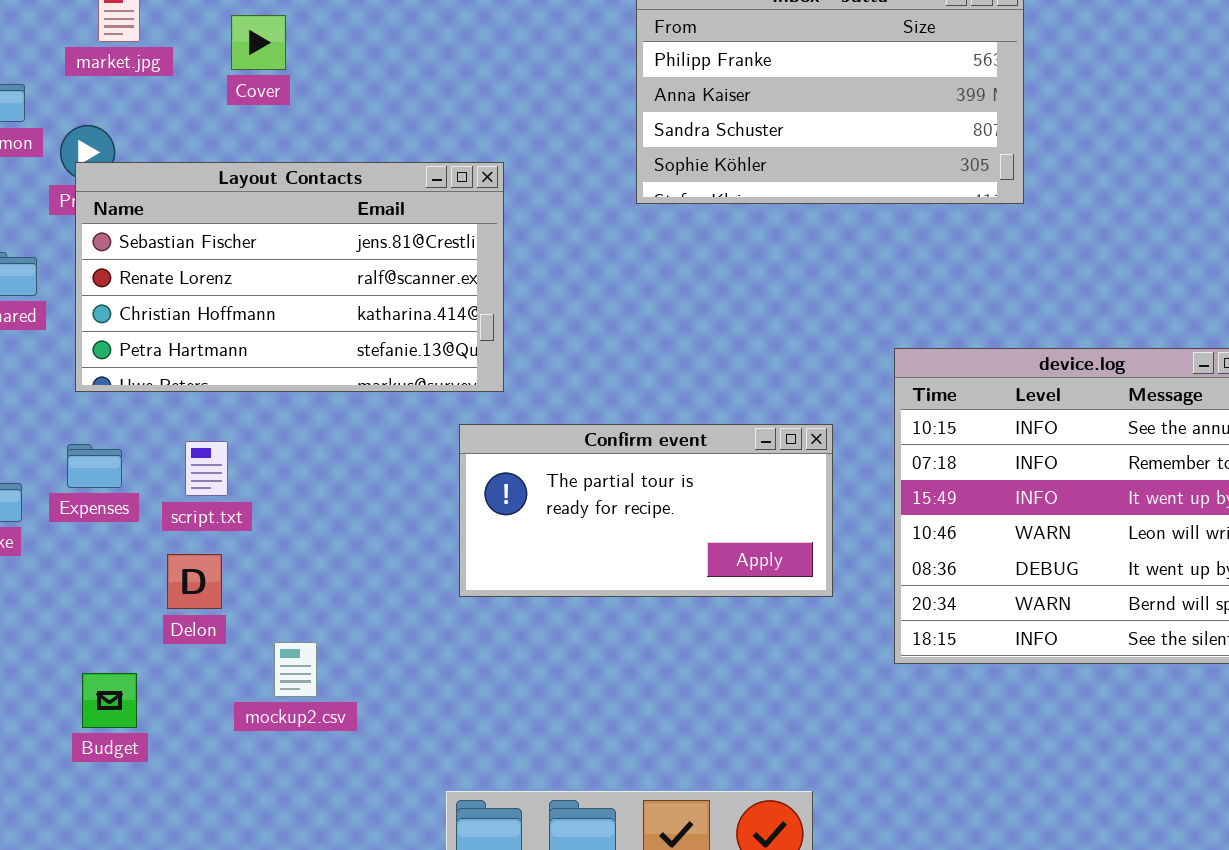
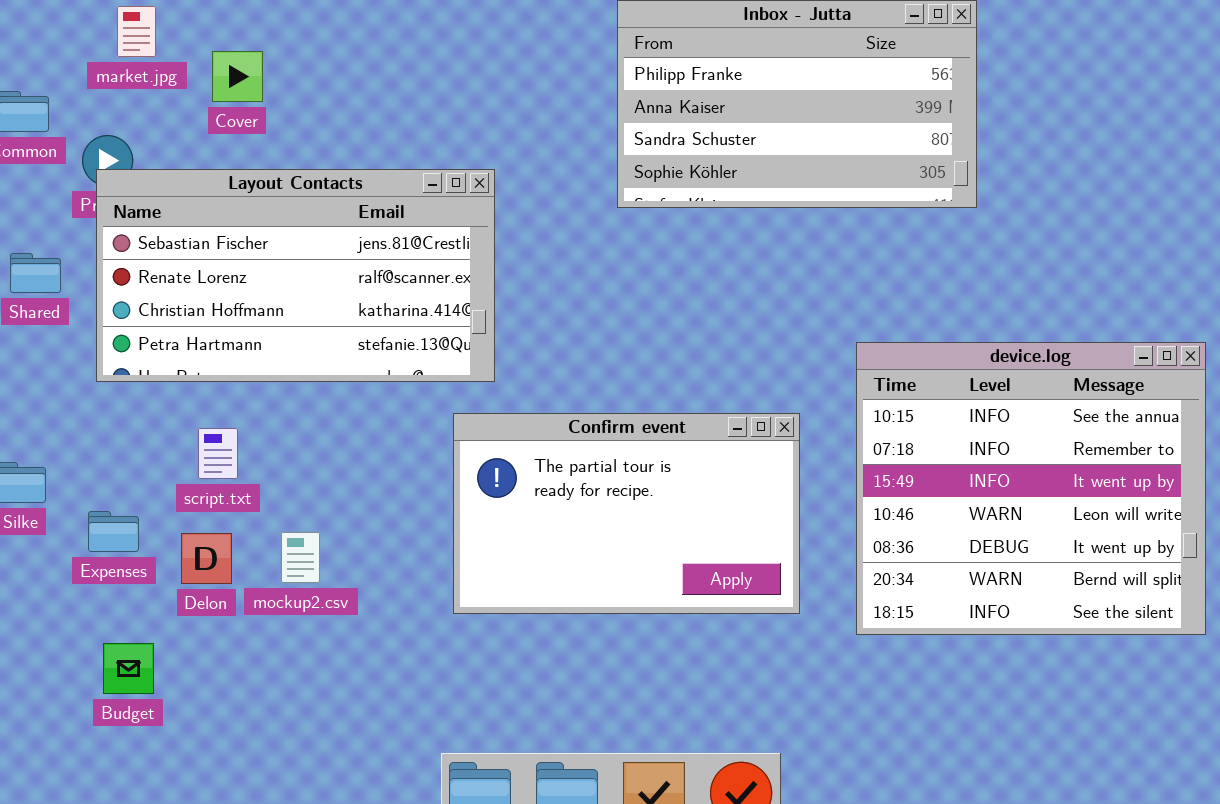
Cover: [231,15,286,70] -> [212,51,263,102], moved
Confirm event: [459,424,833,597] -> [453,413,800,614], resized
Expenses: [67,444,122,488] -> [88,511,139,552], moved
mockup2.csv: [274,642,317,697] -> [281,532,320,583], moved

